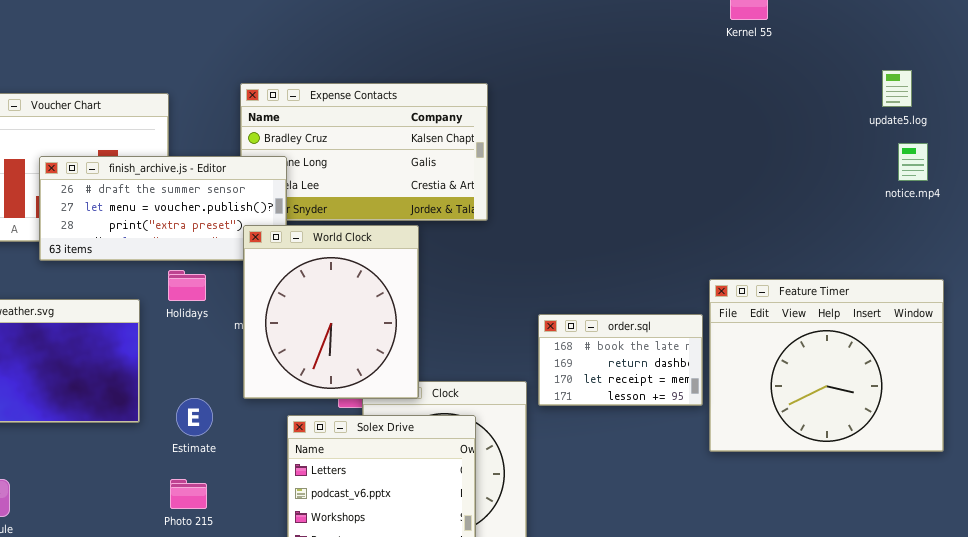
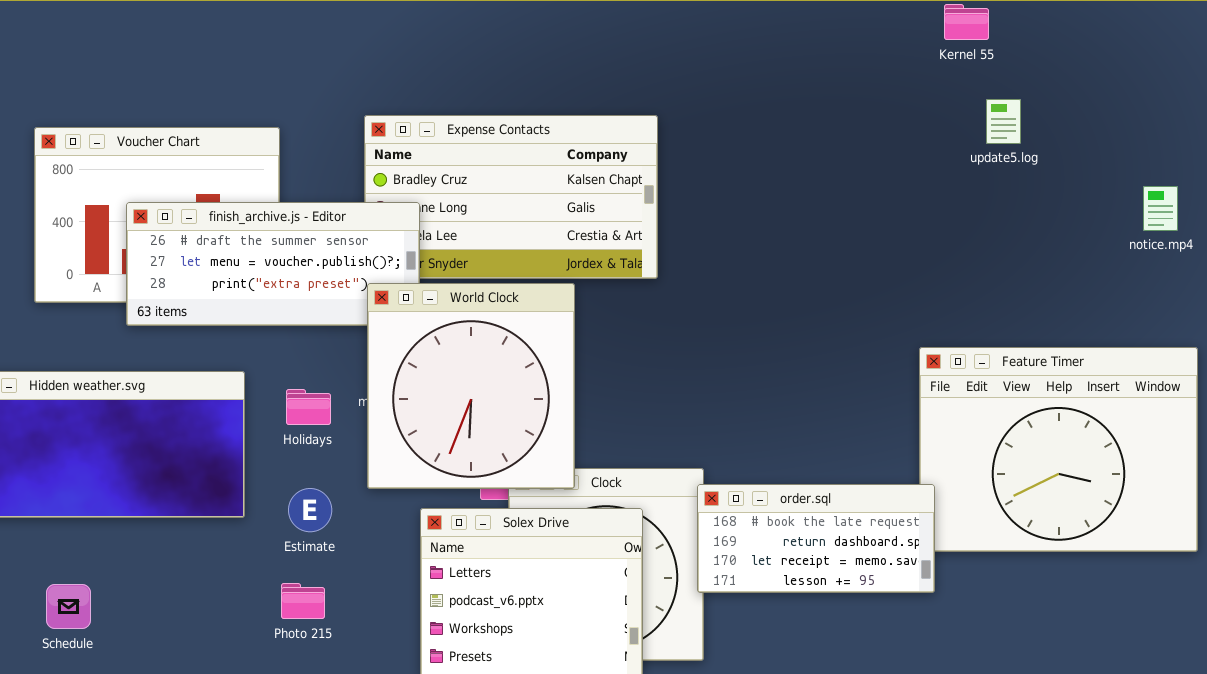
update5.log: [882,70,912,107] -> [986,99,1021,144], moved
Holidays: [168,270,206,301] -> [286,389,331,425], moved
order.sql: [538,314,703,406] -> [697,484,935,593], moved, resized

